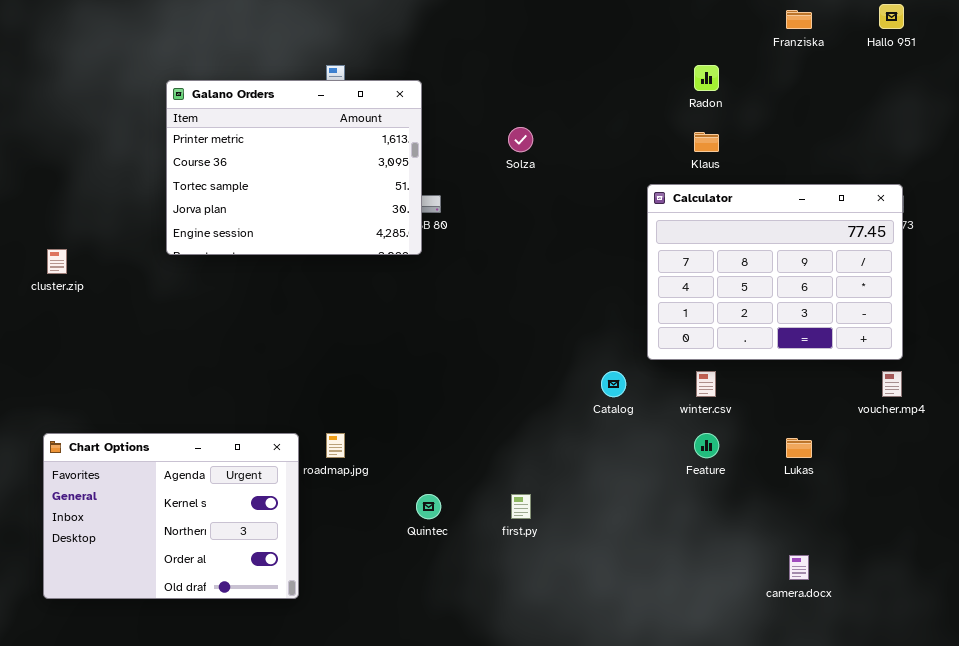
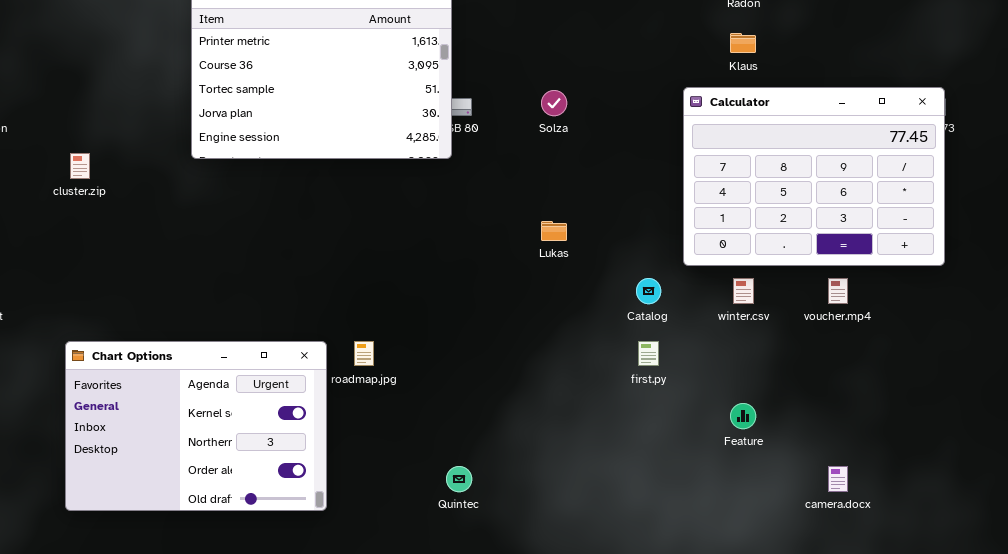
Solza: [508,127,533,152] -> [541,90,567,116], moved
voucher.mp4: [882,371,902,397] -> [828,278,848,304], moved
Feature: [694,433,719,458] -> [730,403,756,429], moved
Lukas: [786,438,812,458] -> [541,221,567,241], moved
Quintec: [416,494,441,519] -> [446,466,472,492], moved
first.py: [511,494,531,519] -> [638,341,659,366], moved

